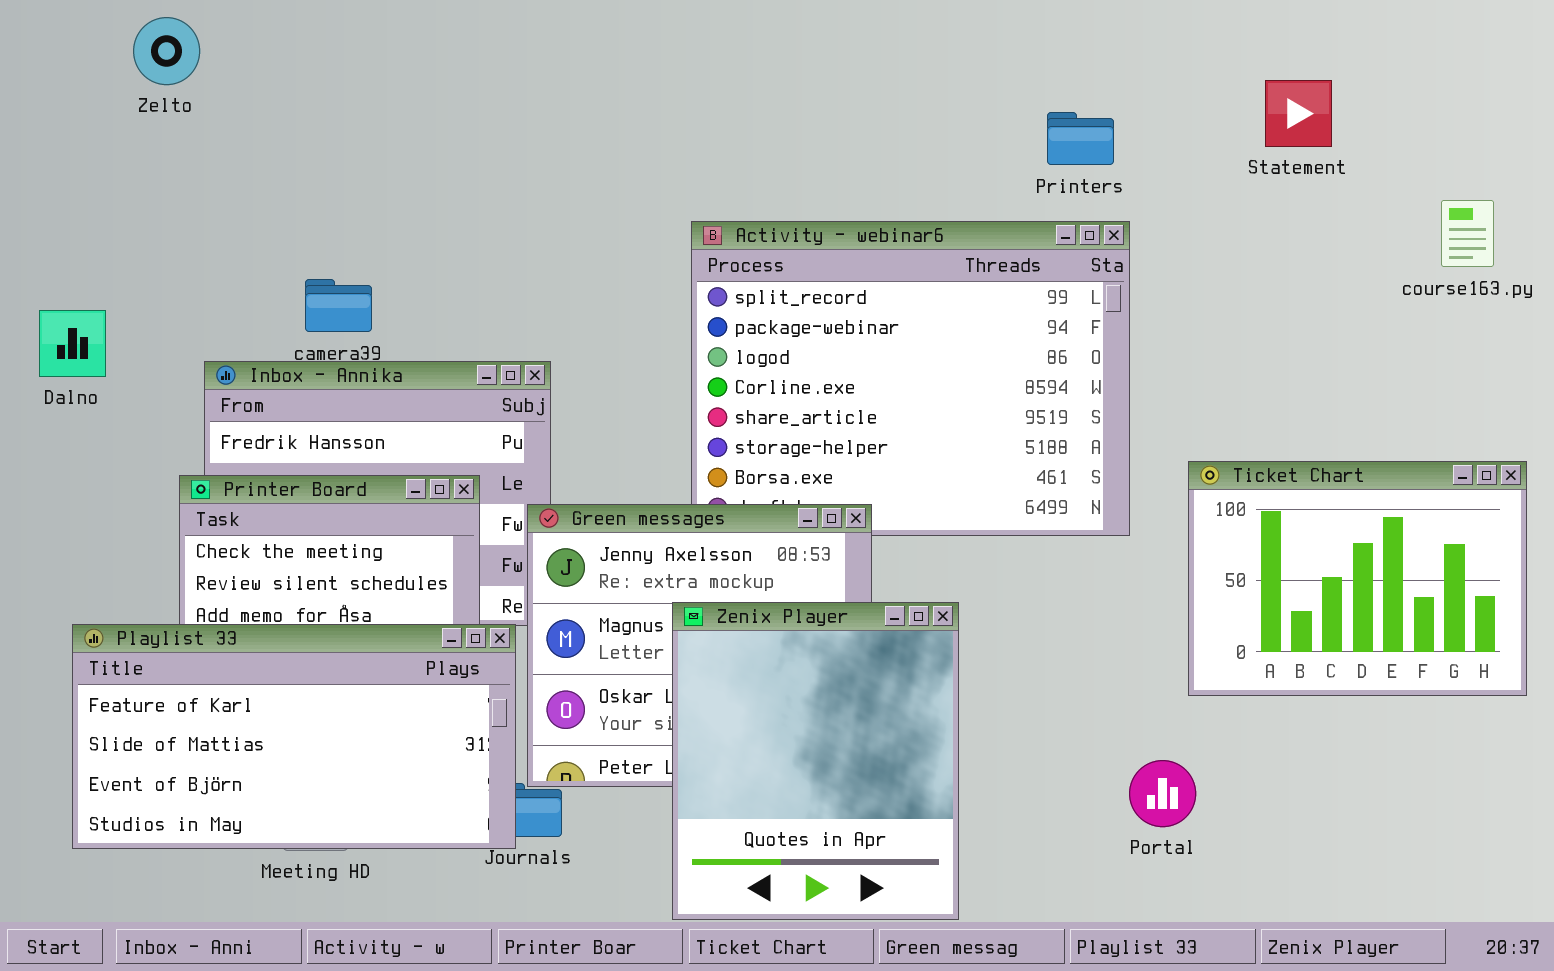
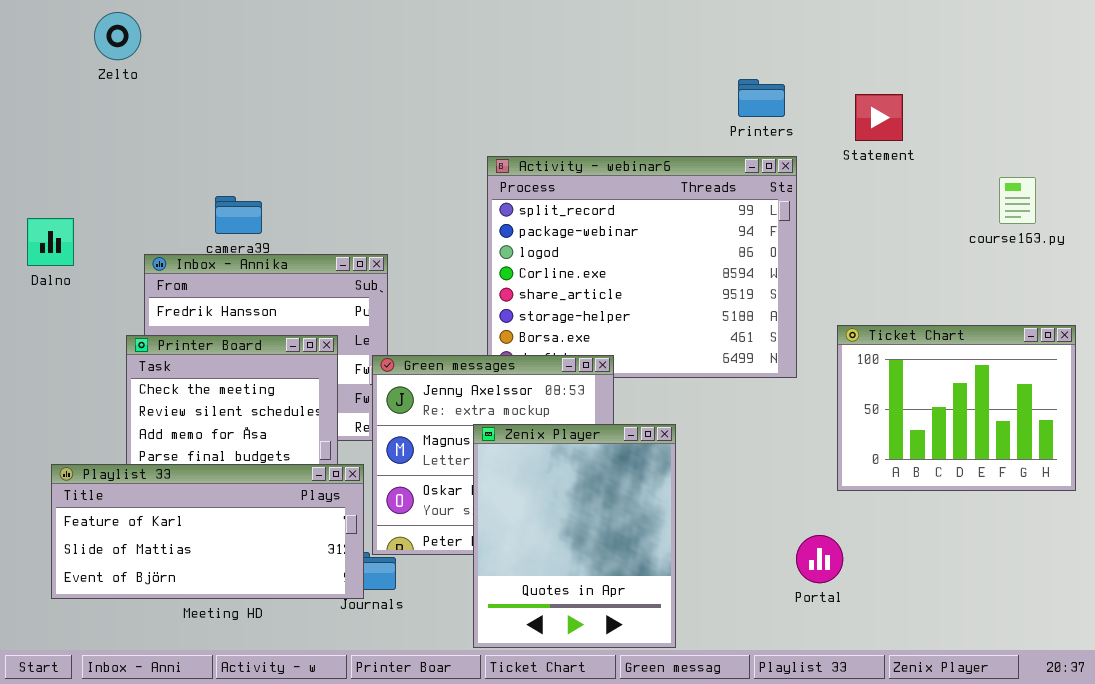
Statement: [1265,80,1332,147] -> [855,94,903,141], moved
course163.py: [1441,200,1494,267] -> [999,177,1036,224], moved
Playlist 33: [72,624,516,849] -> [51,464,364,599], resized

